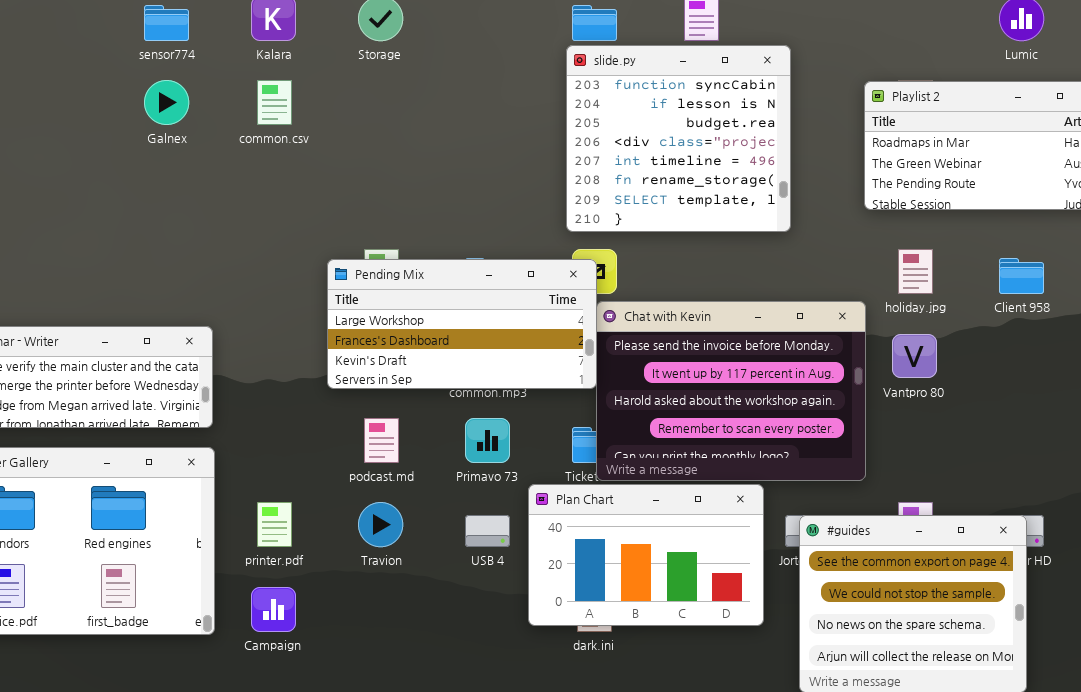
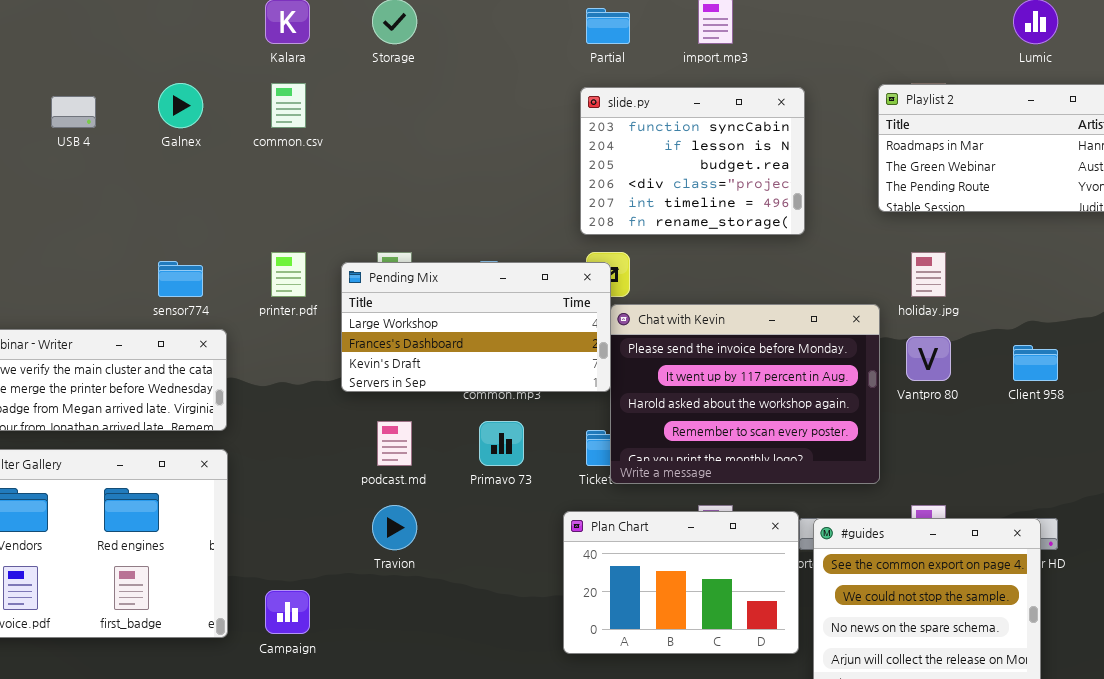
sensor774: [144,5,189,41] -> [158,261,203,297], moved
slide.py: [566,45,791,232] -> [580,87,805,235], resized
Client 958: [999,258,1044,294] -> [1013,345,1058,381], moved
Plan Chart: [528,484,764,626] -> [563,511,799,654], moved
printer.pdf: [257,502,292,547] -> [271,252,306,297], moved
USB 4: [465,515,510,547] -> [51,96,96,128], moved

